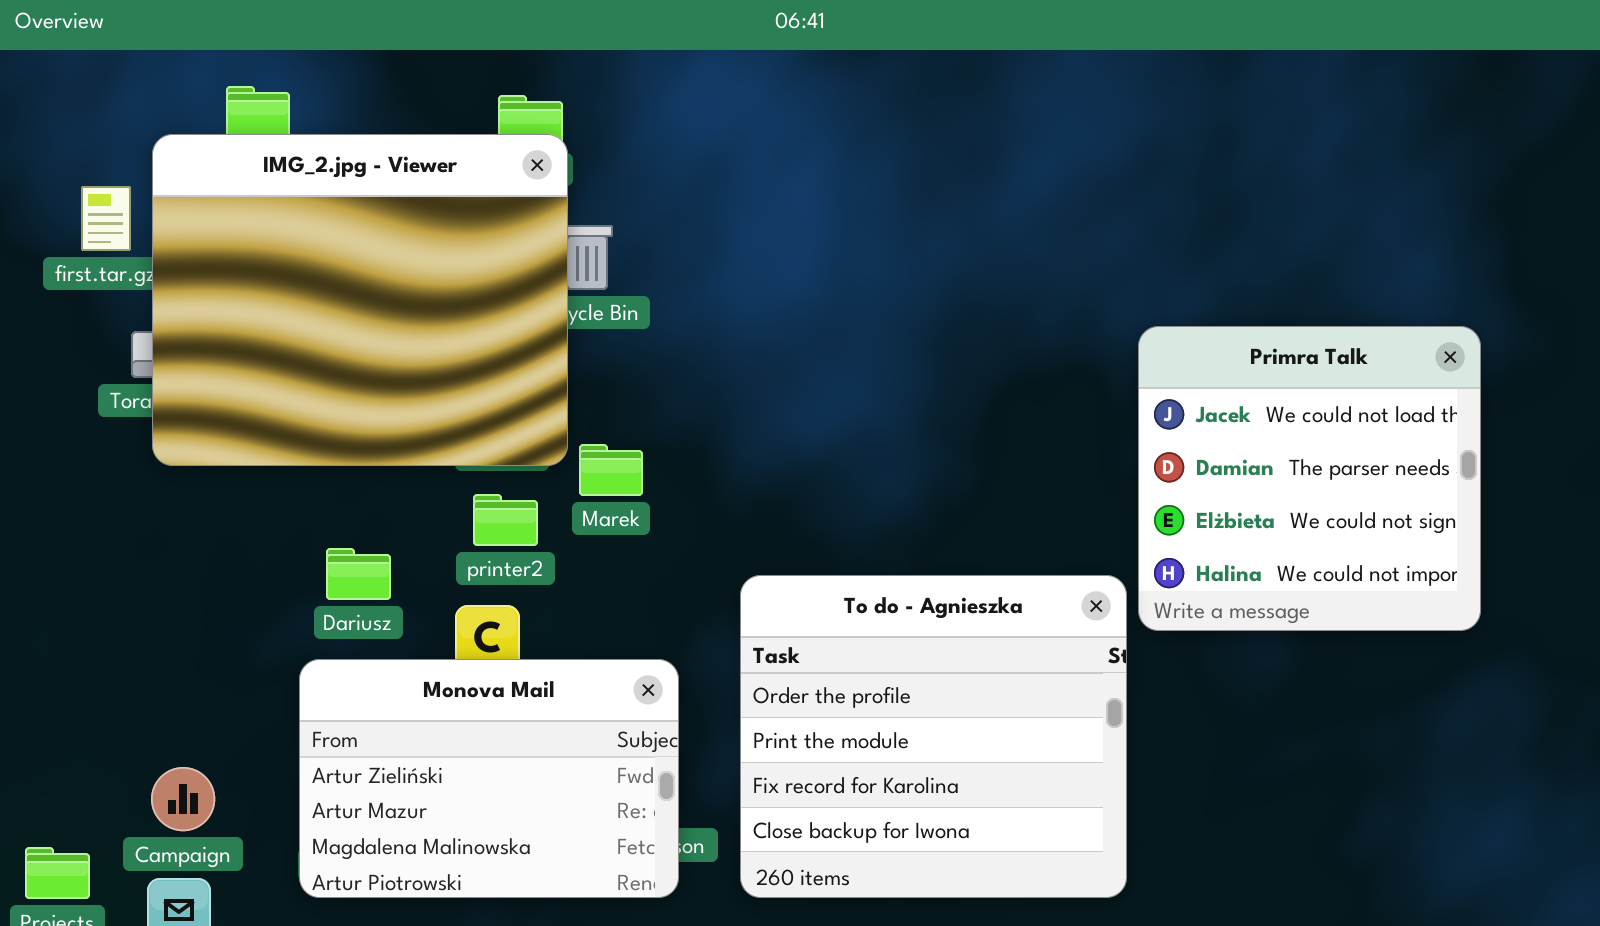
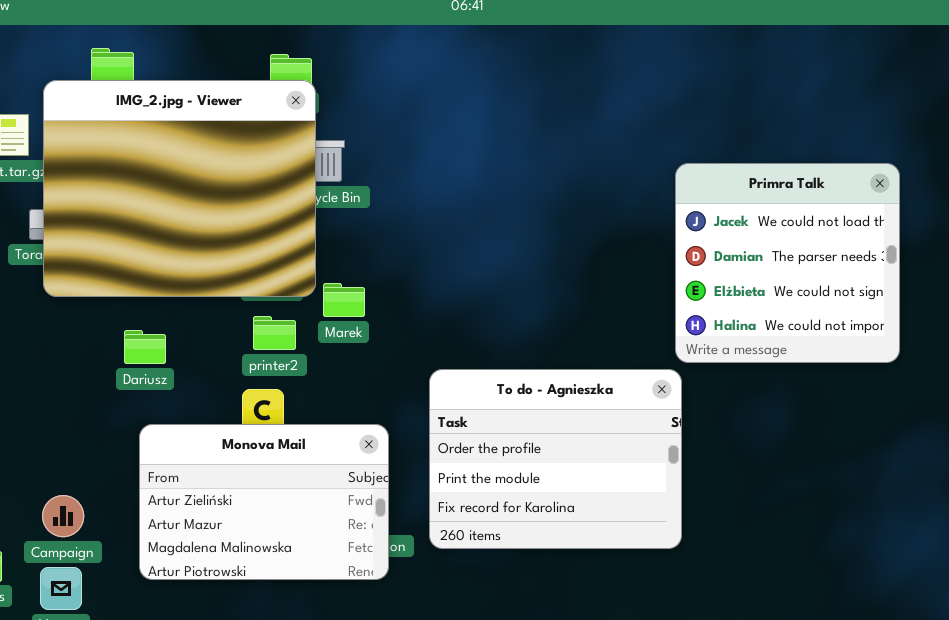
Primra Talk: [1138,326,1481,631] -> [675,163,900,363], moved
Dariusz: [326,548,391,600] -> [124,330,166,364], moved
To do - Agnieszka: [740,575,1127,898] -> [429,369,682,549], resized

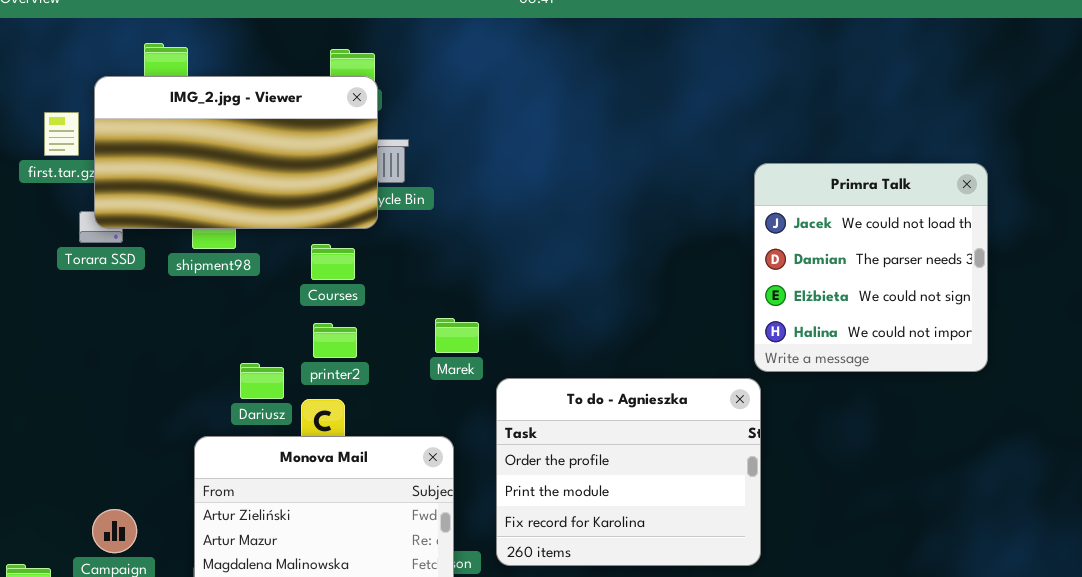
IMG_2.jpg - Viewer: [43,80,316,297] -> [94,76,378,229], resized
Marek: [323,283,365,317] -> [435,318,479,353], moved
Dariusz: [124,330,166,364] -> [240,363,284,399], moved

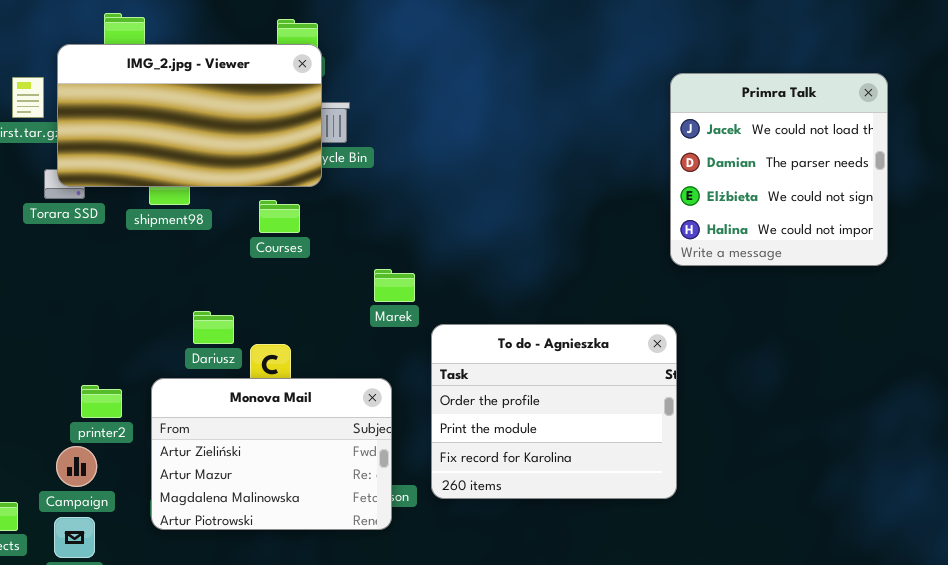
Primra Talk: [754,163,988,372] -> [670,73,888,266], moved
printer2: [313,323,357,358] -> [81,385,122,418], moved

